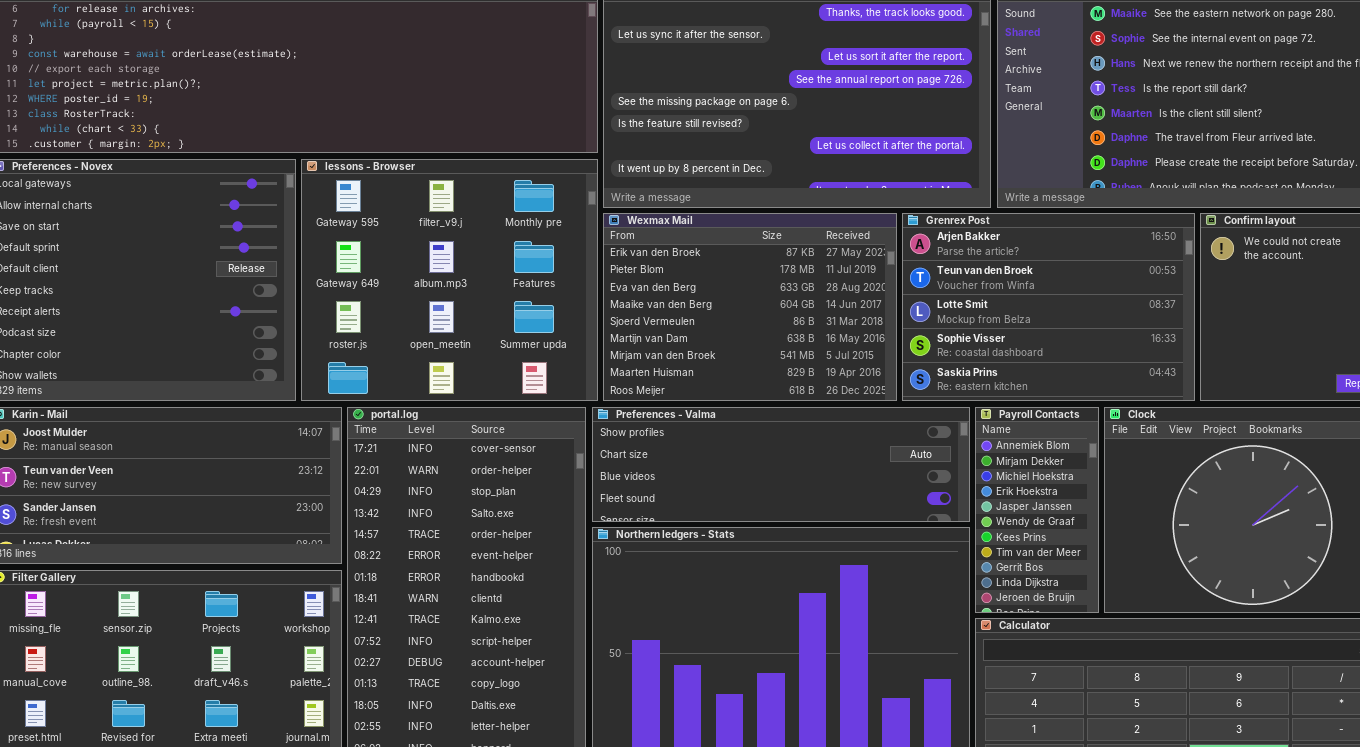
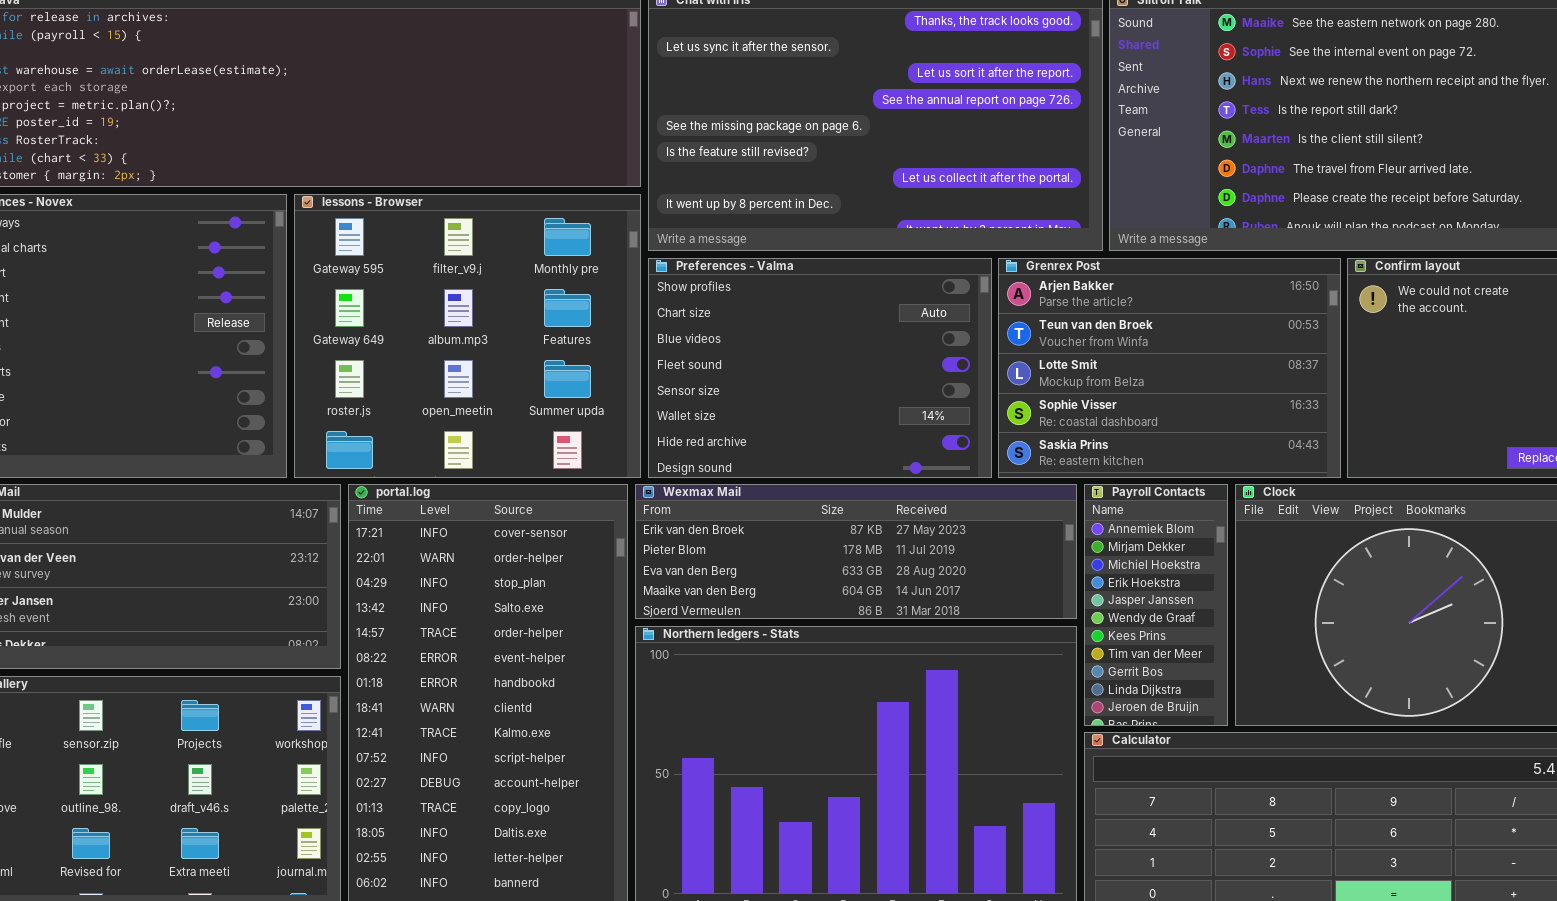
Wexmax Mail: [603,213,897,401] -> [635,484,1077,619], moved, resized
Preferences - Valma: [592,407,970,522] -> [648,258,992,478], moved, resized

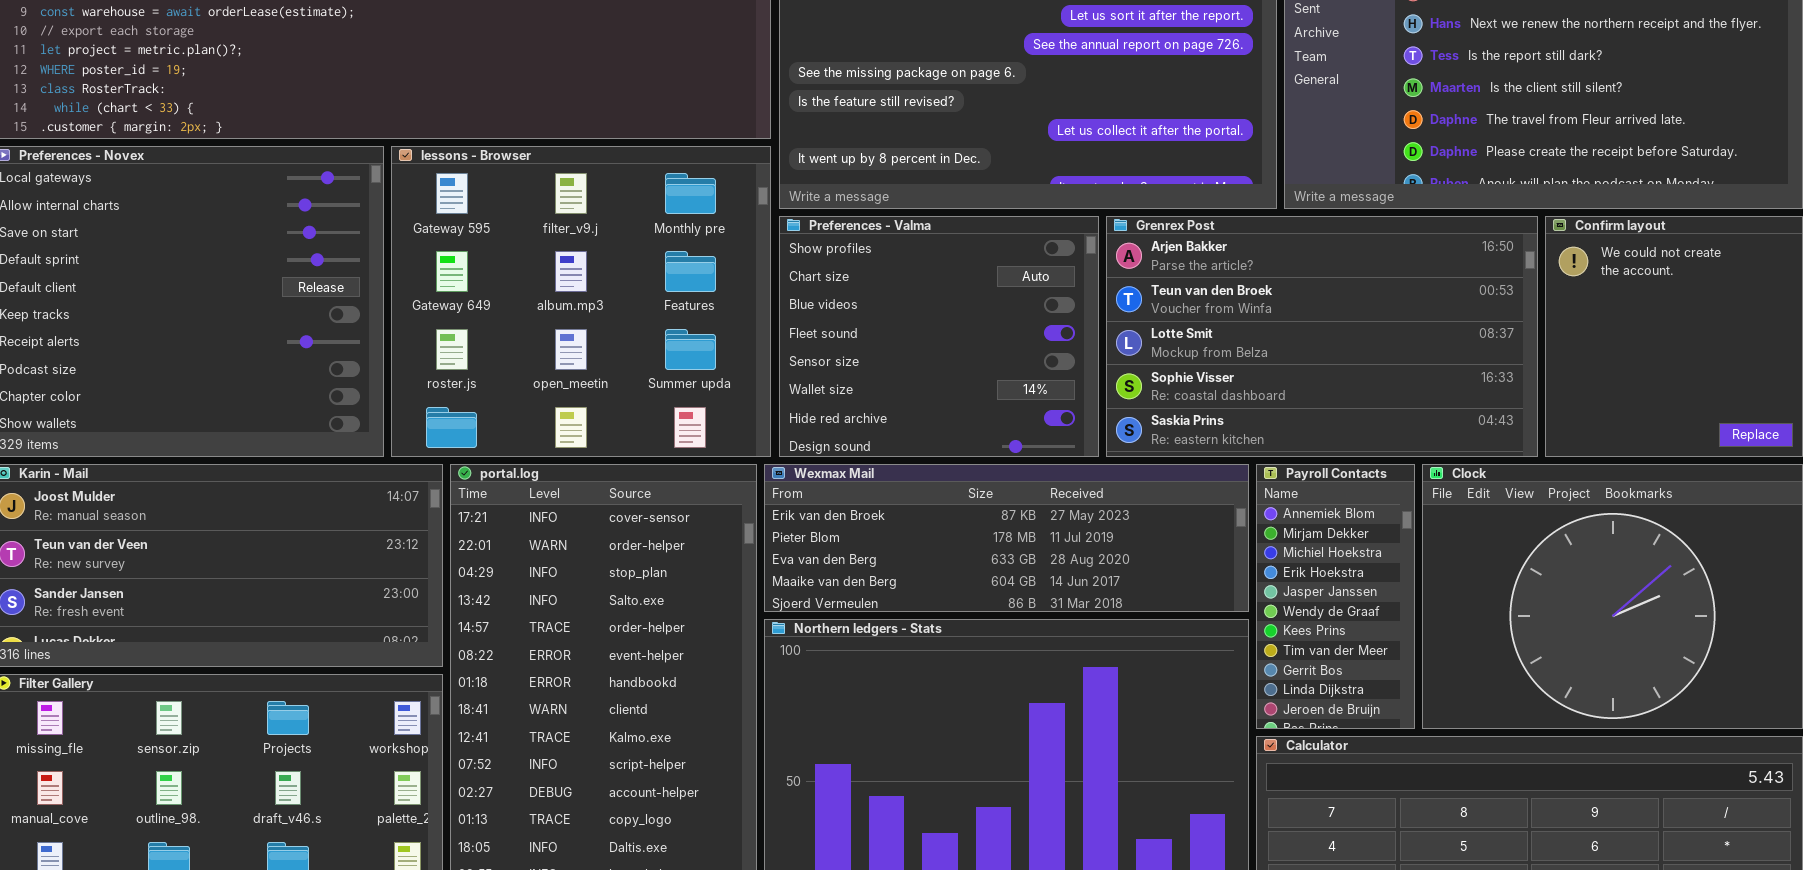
Preferences - Valma: [648,258,992,478] -> [779,216,1099,457], resized
Grenrex Post: [998,258,1341,478] -> [1106,216,1538,457], resized

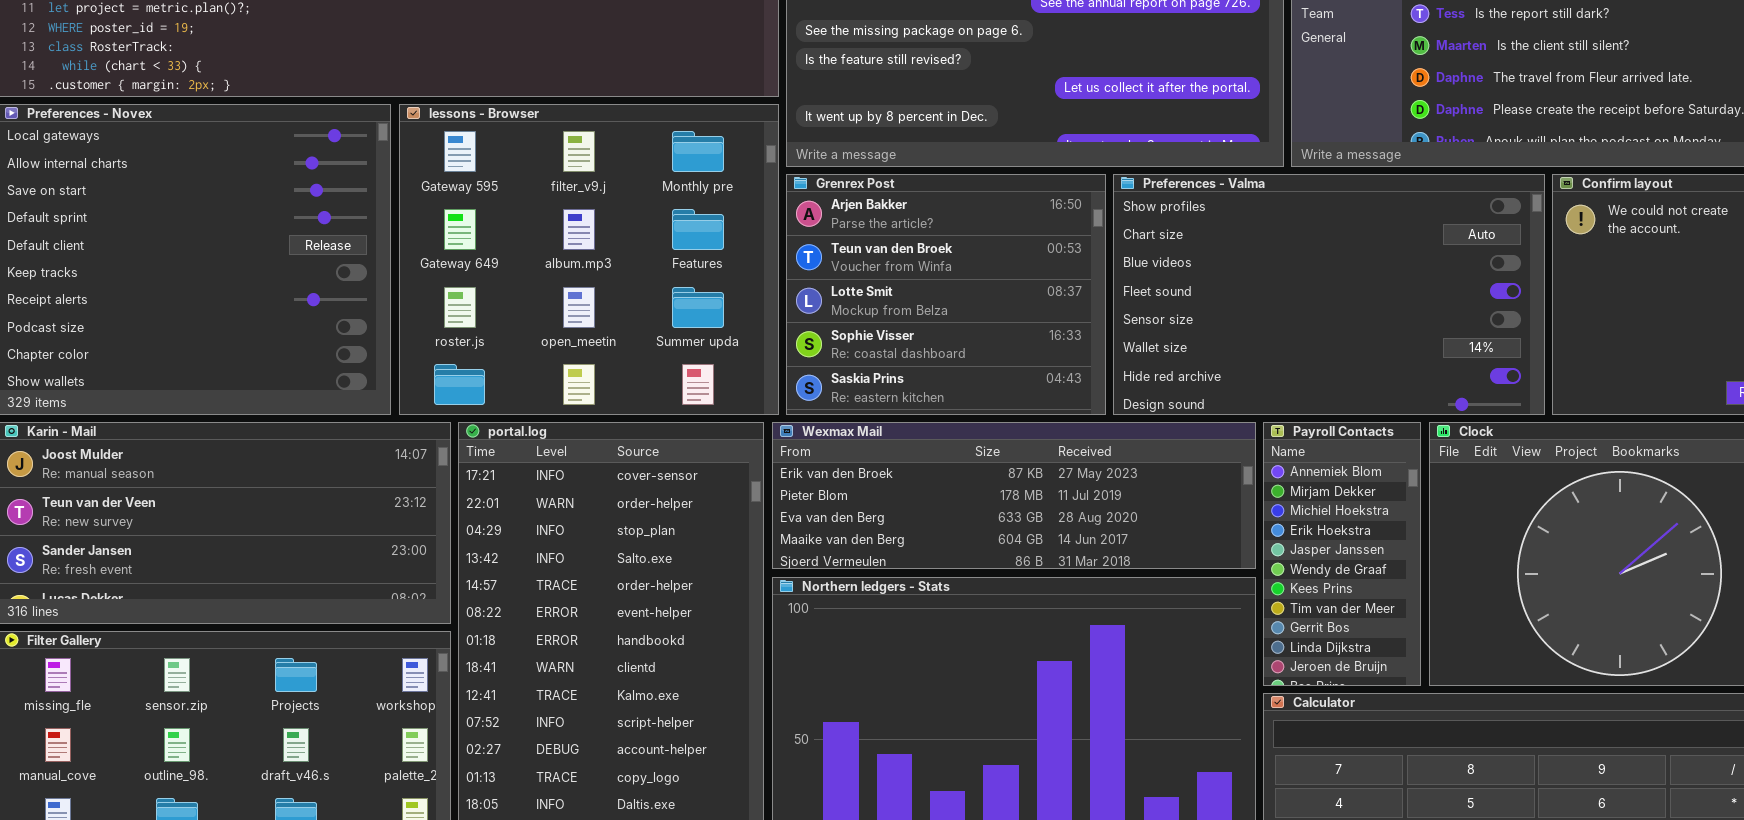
Preferences - Valma: [779,216,1099,457] -> [1113,174,1545,415], moved, resized
Grenrex Post: [1106,216,1538,457] -> [786,174,1106,415], moved, resized

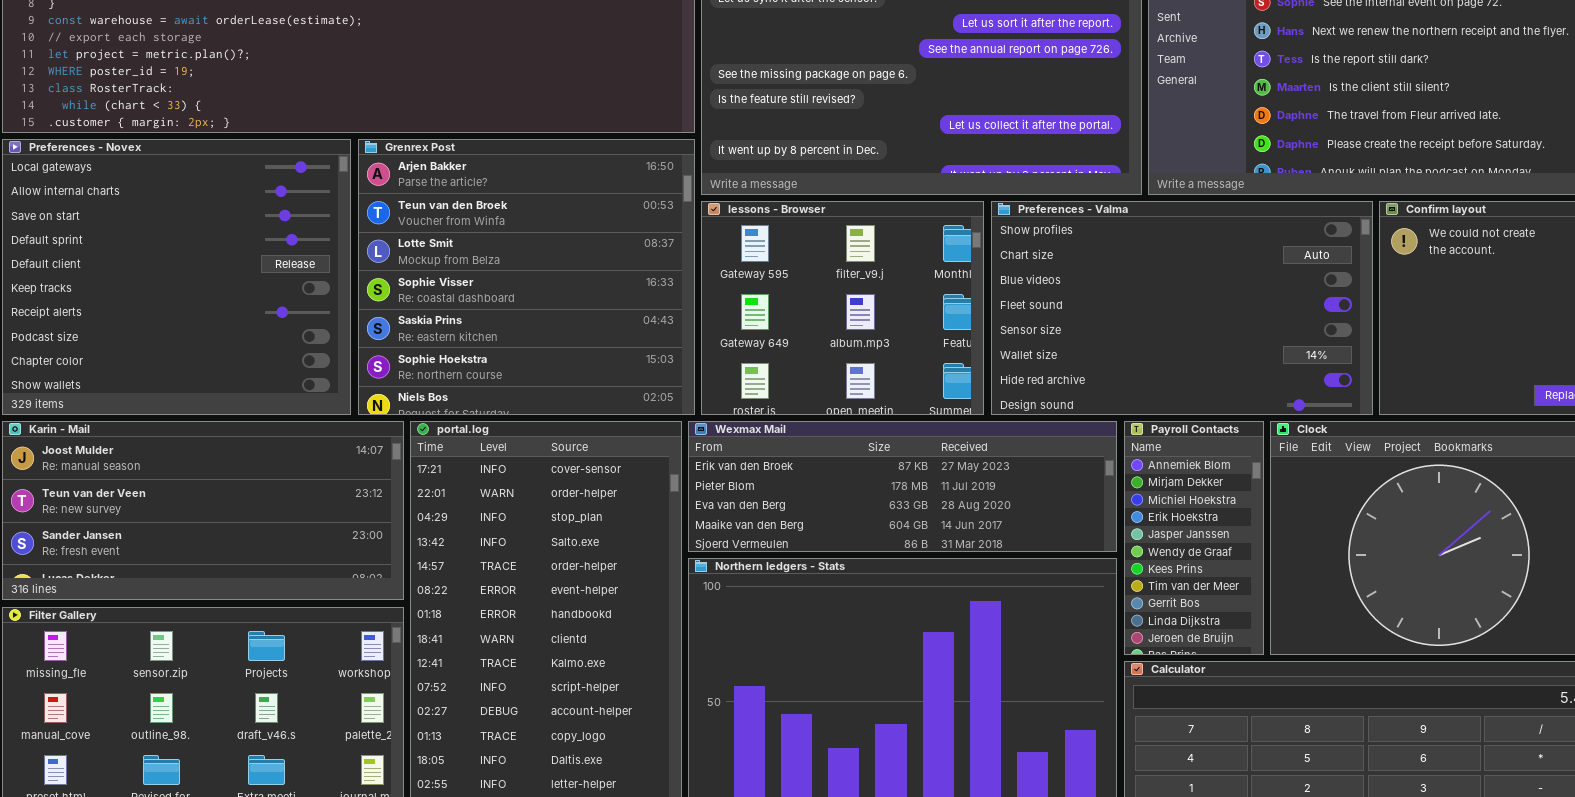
lessons - Browser: [399,104,779,415] -> [701,201,984,415], moved, resized
Grenrex Post: [786,174,1106,415] -> [358,139,695,415], moved, resized

